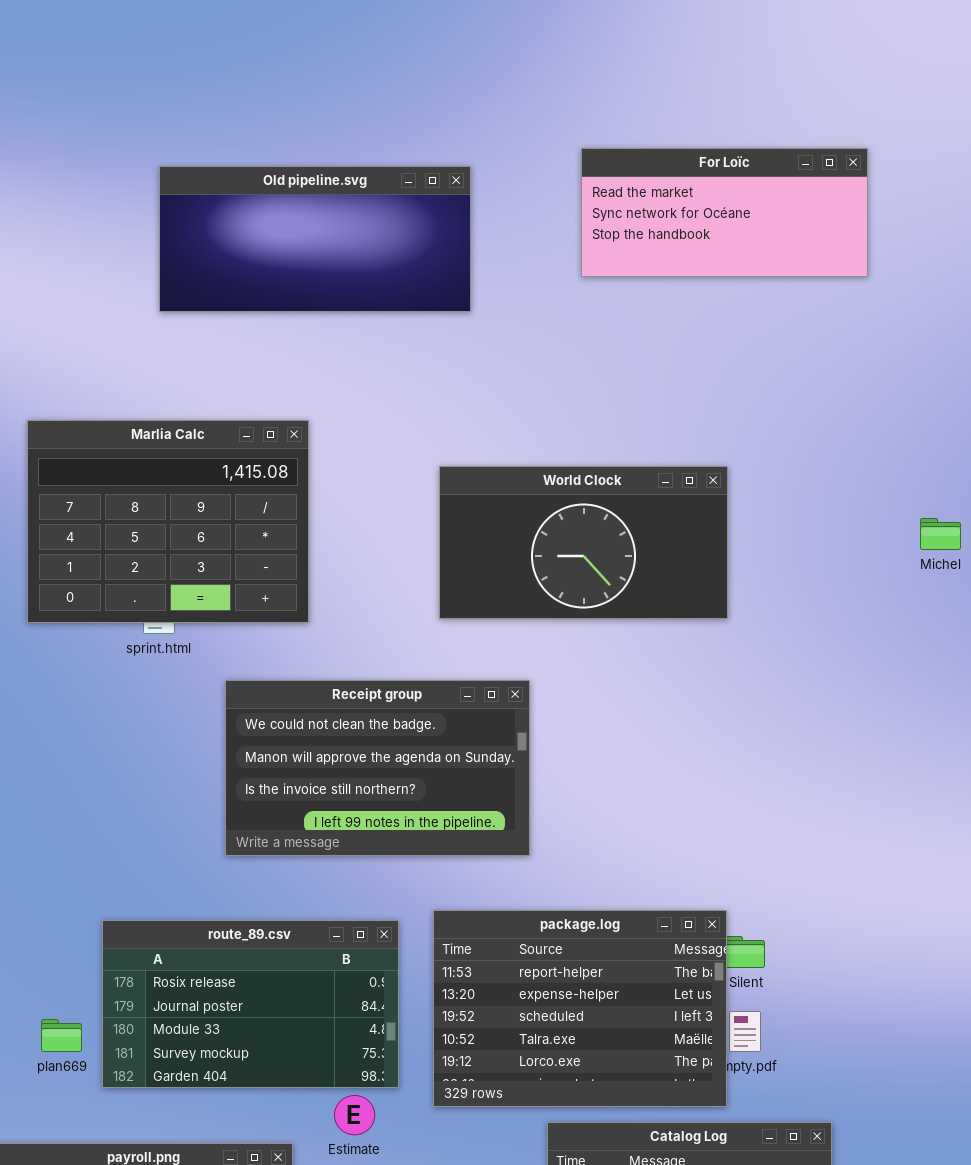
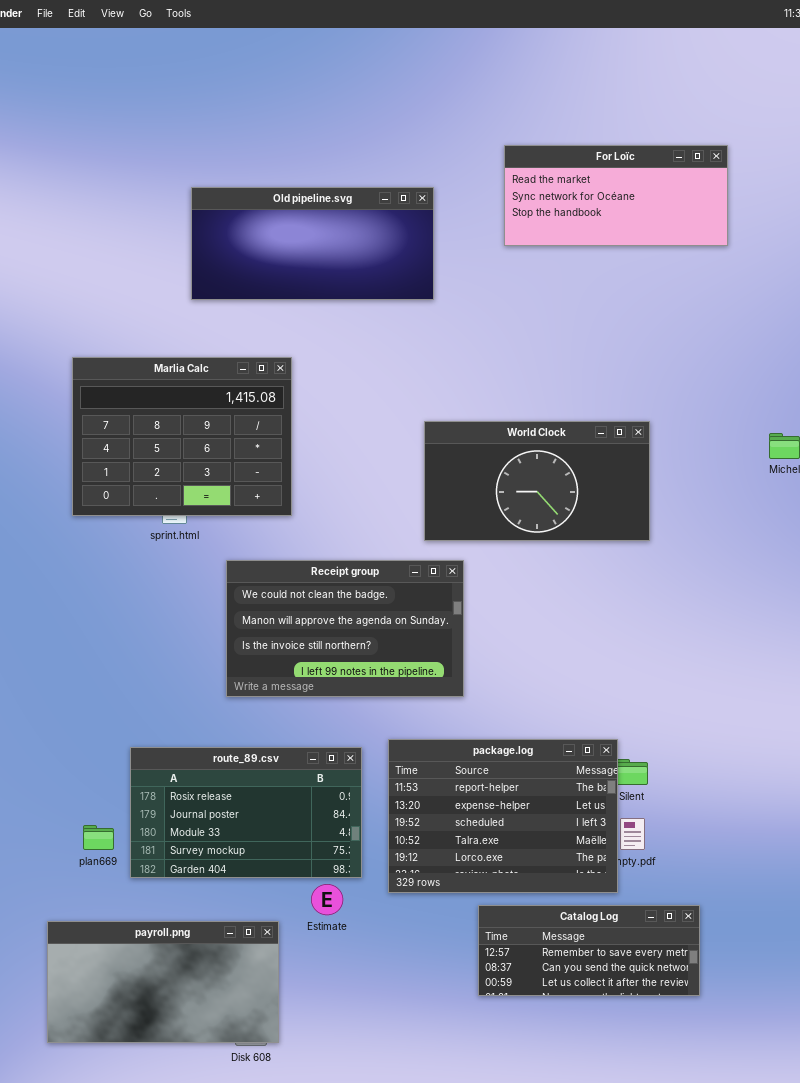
Old pipeline.svg: [159,166,471,312] -> [191,187,434,300], moved
World Clock: [439,466,728,619] -> [424,421,650,541], moved

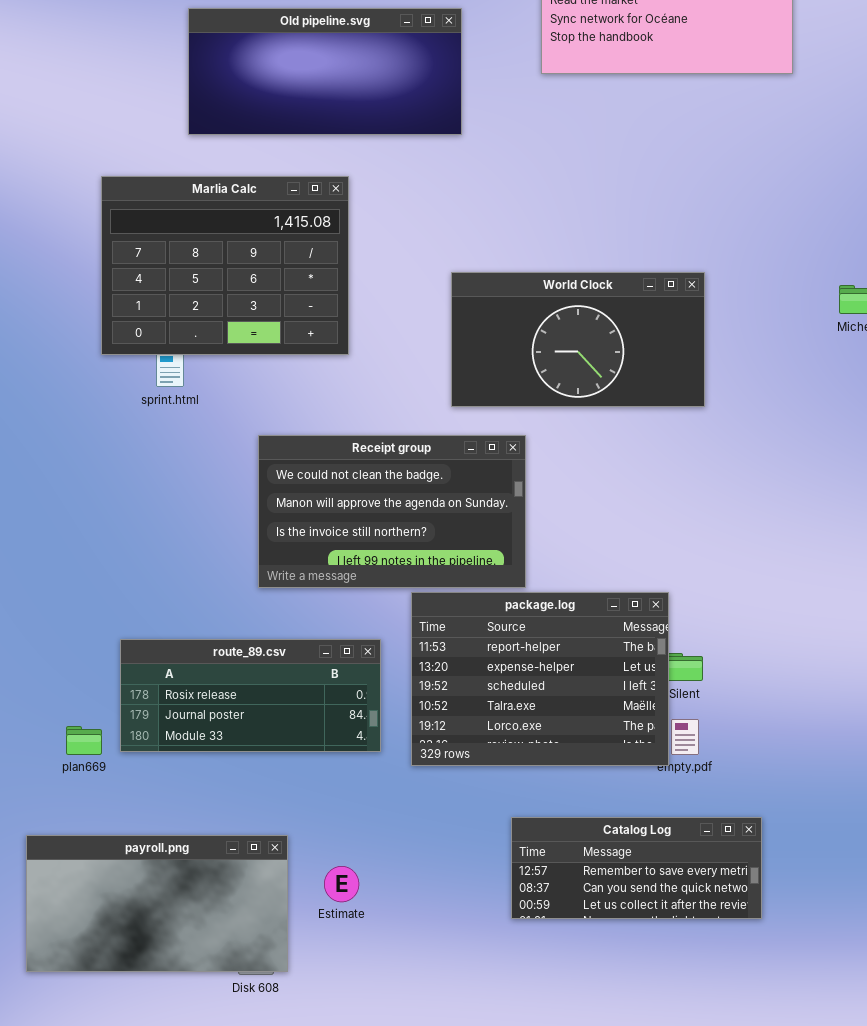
Marlia Calc: [72,357,292,516] -> [101,176,349,355], moved
Receipt group: [226,560,464,697] -> [258,435,526,588], moved
package.log: [388,739,618,893] -> [411,592,669,766], moved
route_89.csv: [130,747,362,878] -> [120,639,381,752], resized
Estimate: [311,884,343,915] -> [324,866,359,902], moved

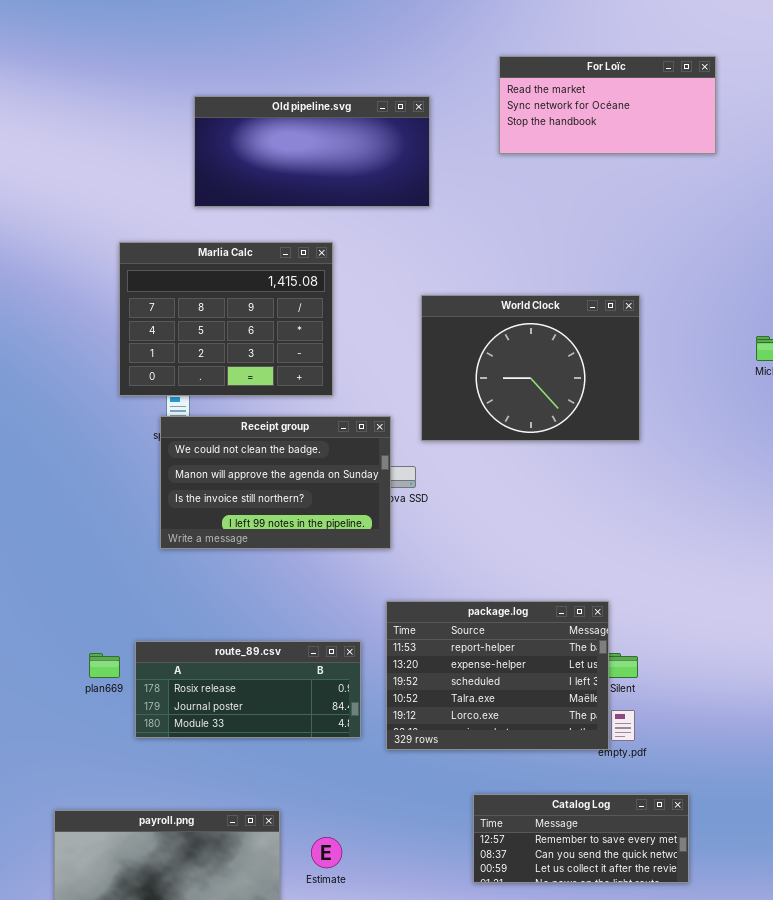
World Clock: [451,272,705,407] -> [421,295,640,441], resized
Receipt group: [258,435,526,588] -> [160,416,391,549], moved
plan669: [66,726,102,755] -> [89,653,120,678], moved

